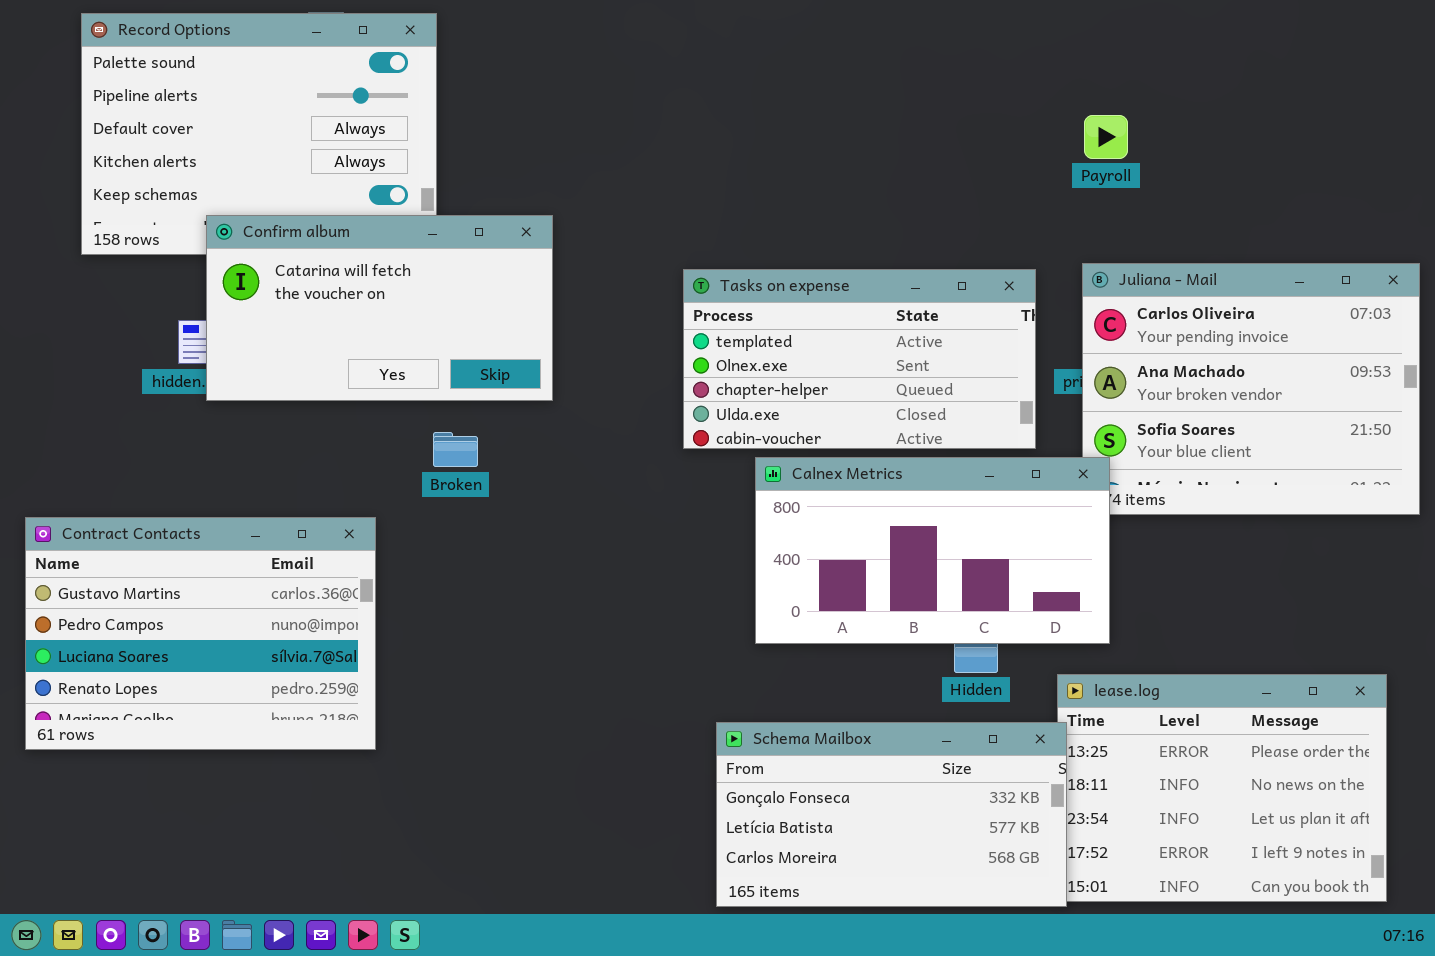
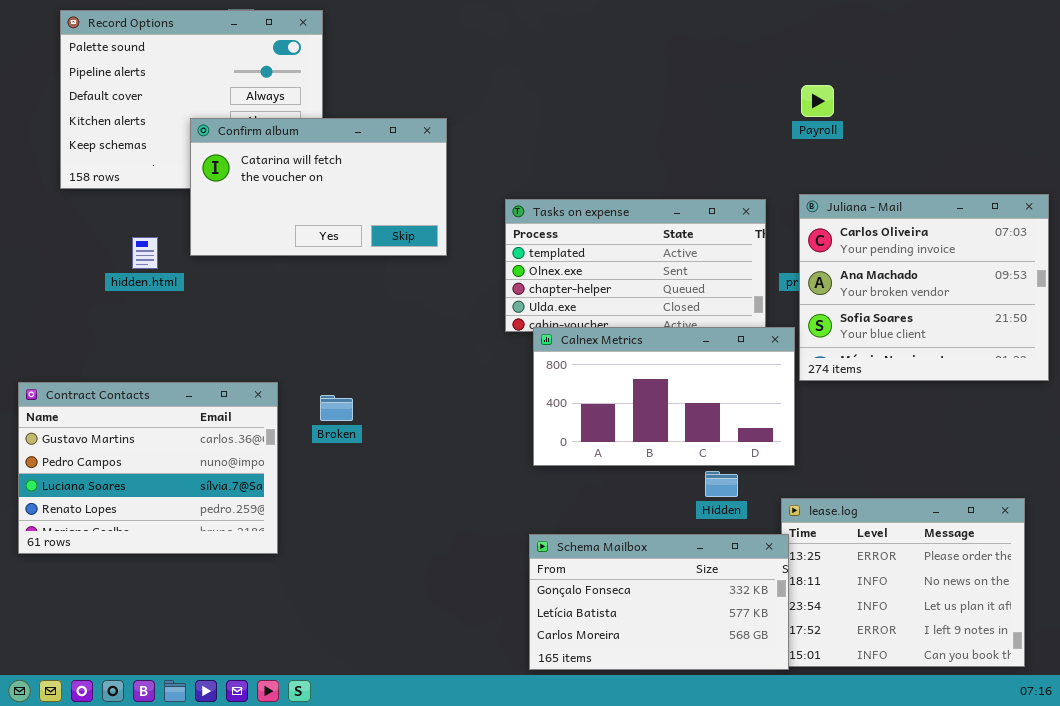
Confirm album: [206,215,553,401] -> [190,118,447,256], moved
Broken: [433,432,478,467] -> [320,395,353,421], moved
Calnex Metrics: [755,457,1110,644] -> [533,327,795,466], moved

